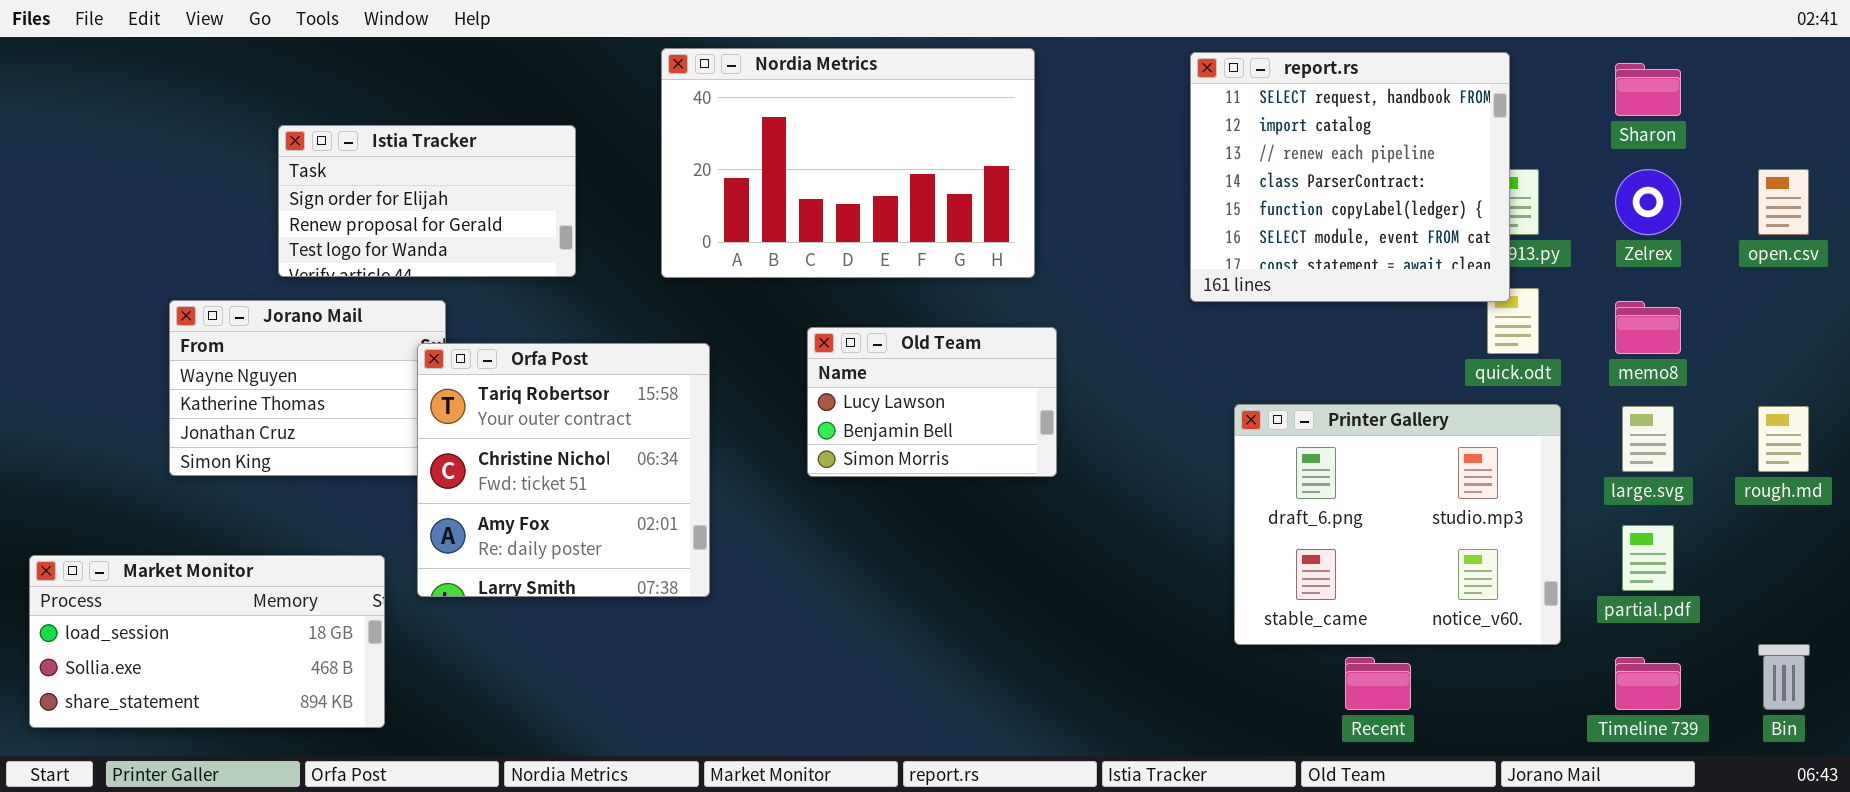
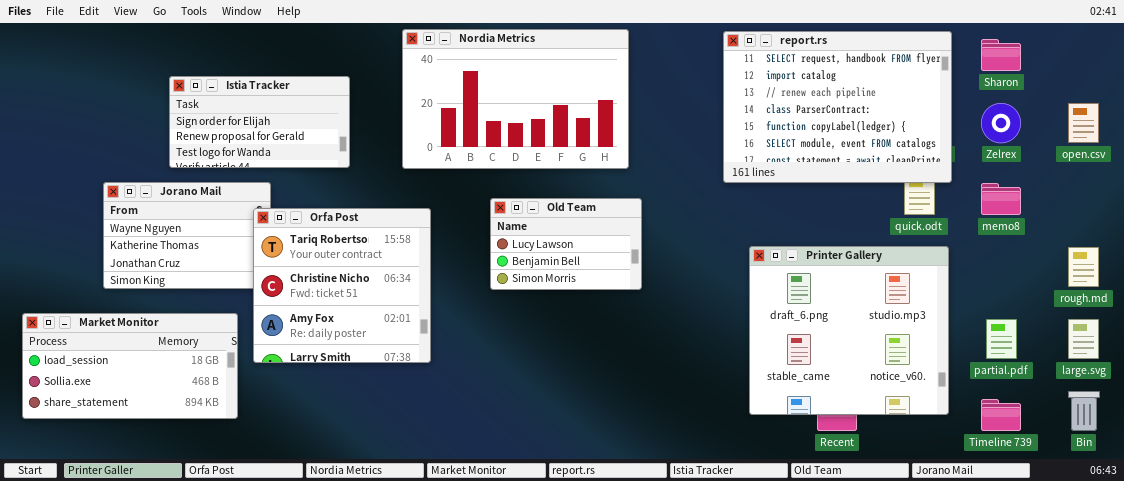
report.rs: [1190,52,1510,302] -> [723,31,952,183], resized
Printer Gallery: [1234,404,1561,645] -> [749,246,949,415], resized
large.svg: [1622,406,1674,472] -> [1068,319,1099,359], moved
Market Monitor: [29,555,385,728] -> [22,313,238,419], moved

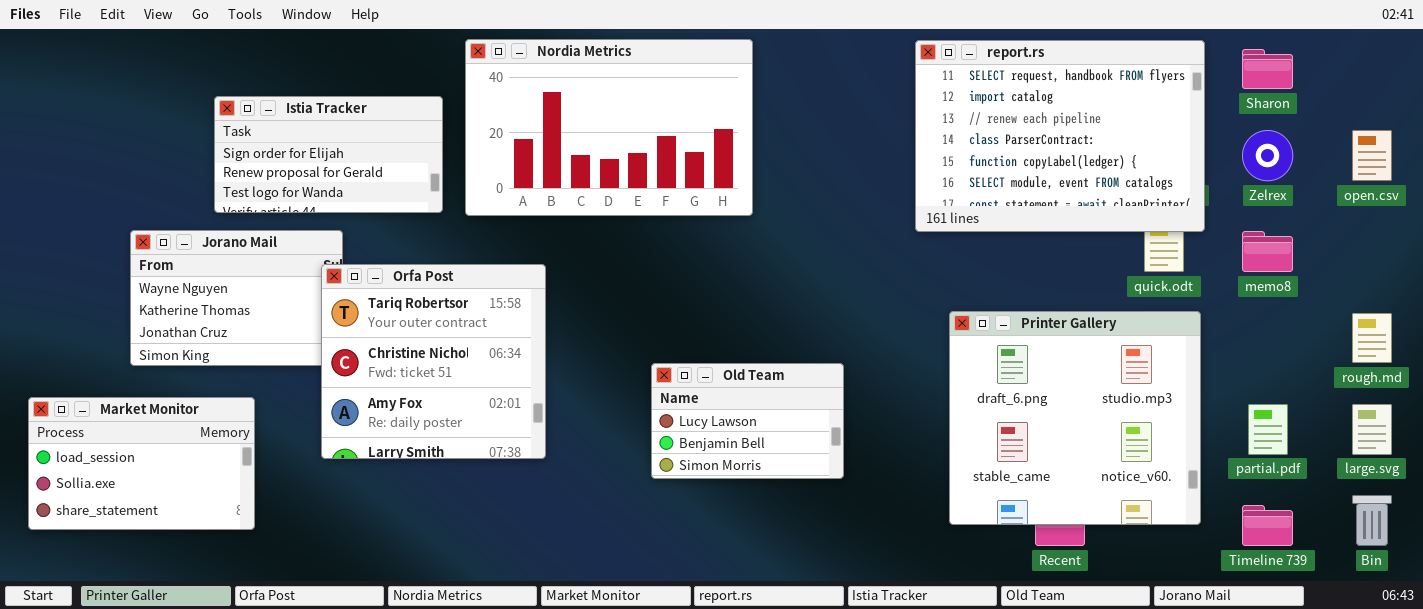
Nordia Metrics: [402,29,629,169] -> [465,39,753,216], moved
Old Team: [490,198,642,290] -> [651,363,844,479], moved
Market Monitor: [22,313,238,419] -> [28,397,255,530], resized

